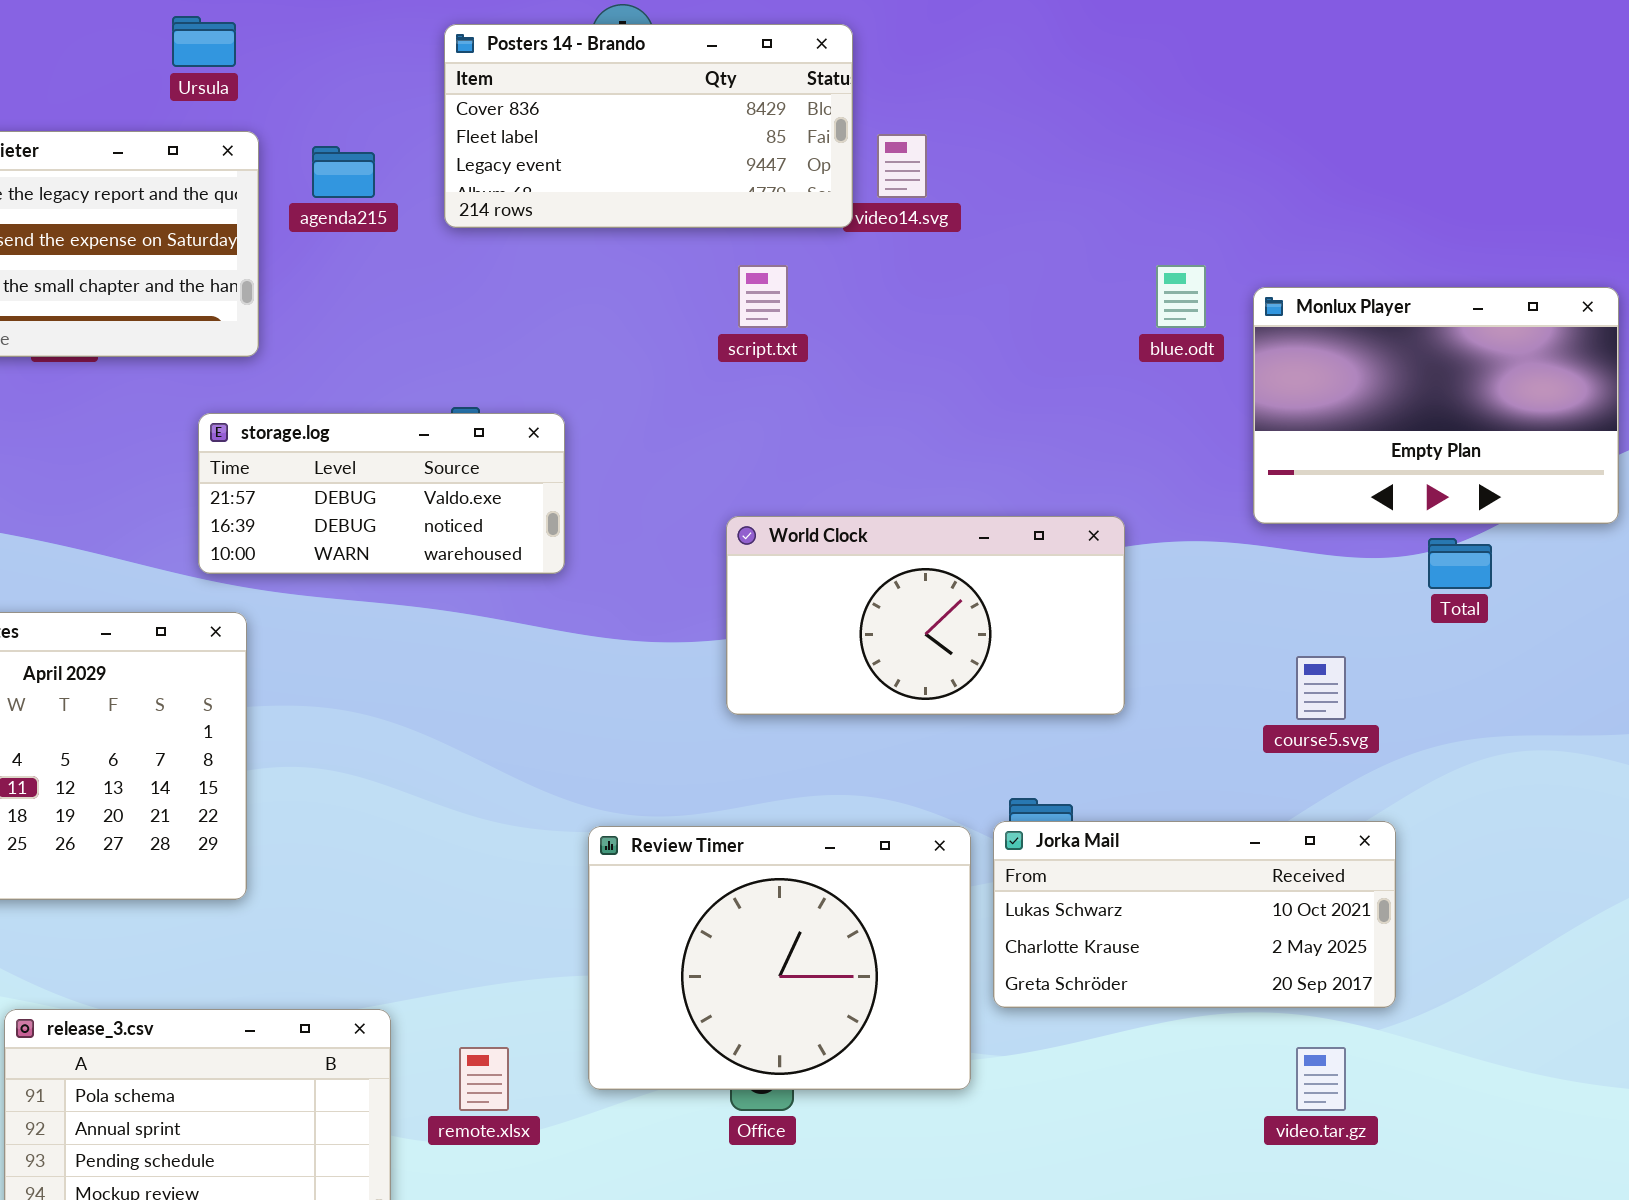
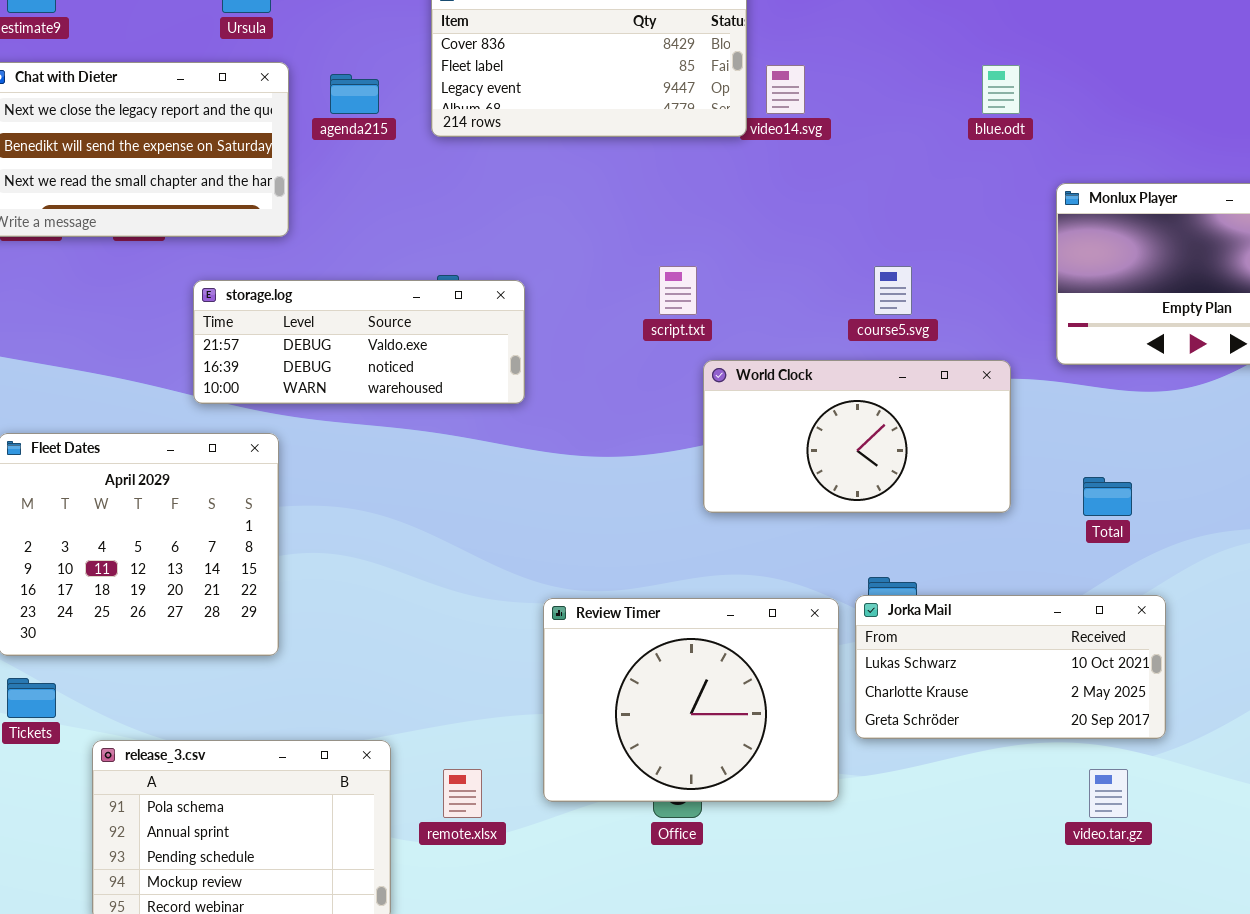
script.txt: [738,265,788,328] -> [659,266,697,315], moved
blue.odt: [1156,265,1206,328] -> [982,65,1020,114], moved
storage.log: [198,413,565,574] -> [193,280,525,404], resized
World Clock: [726,516,1125,715] -> [703,360,1011,513], moved
Total: [1428,538,1492,589] -> [1083,477,1132,516], moved
course5.svg: [1296,656,1346,720] -> [874,266,912,315], moved

